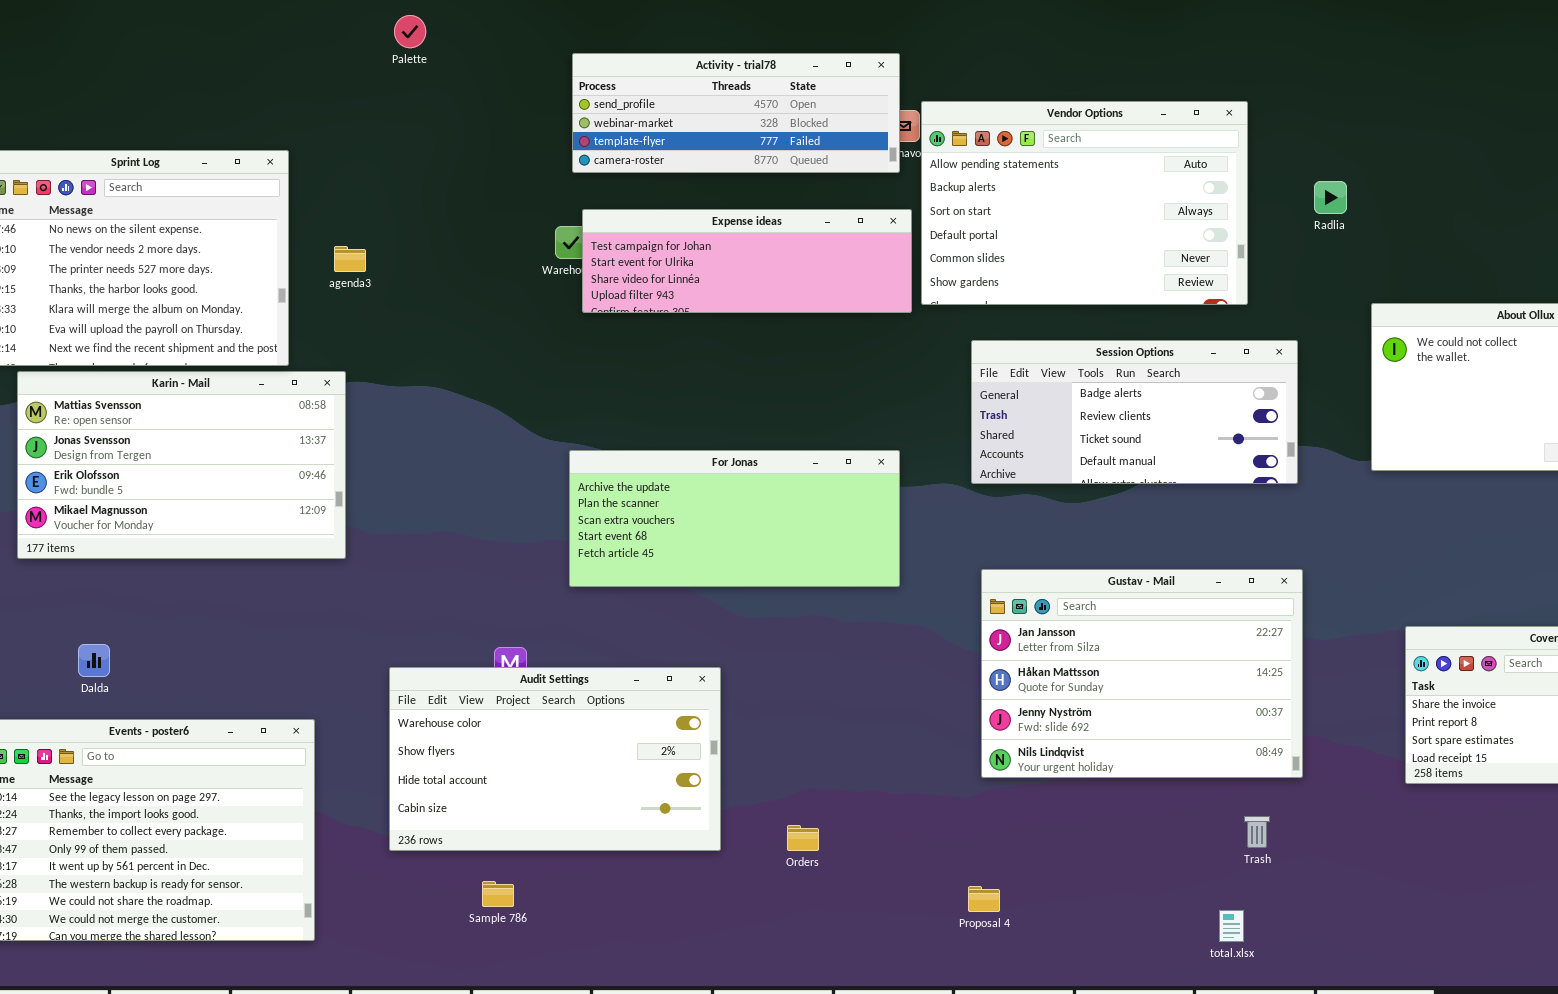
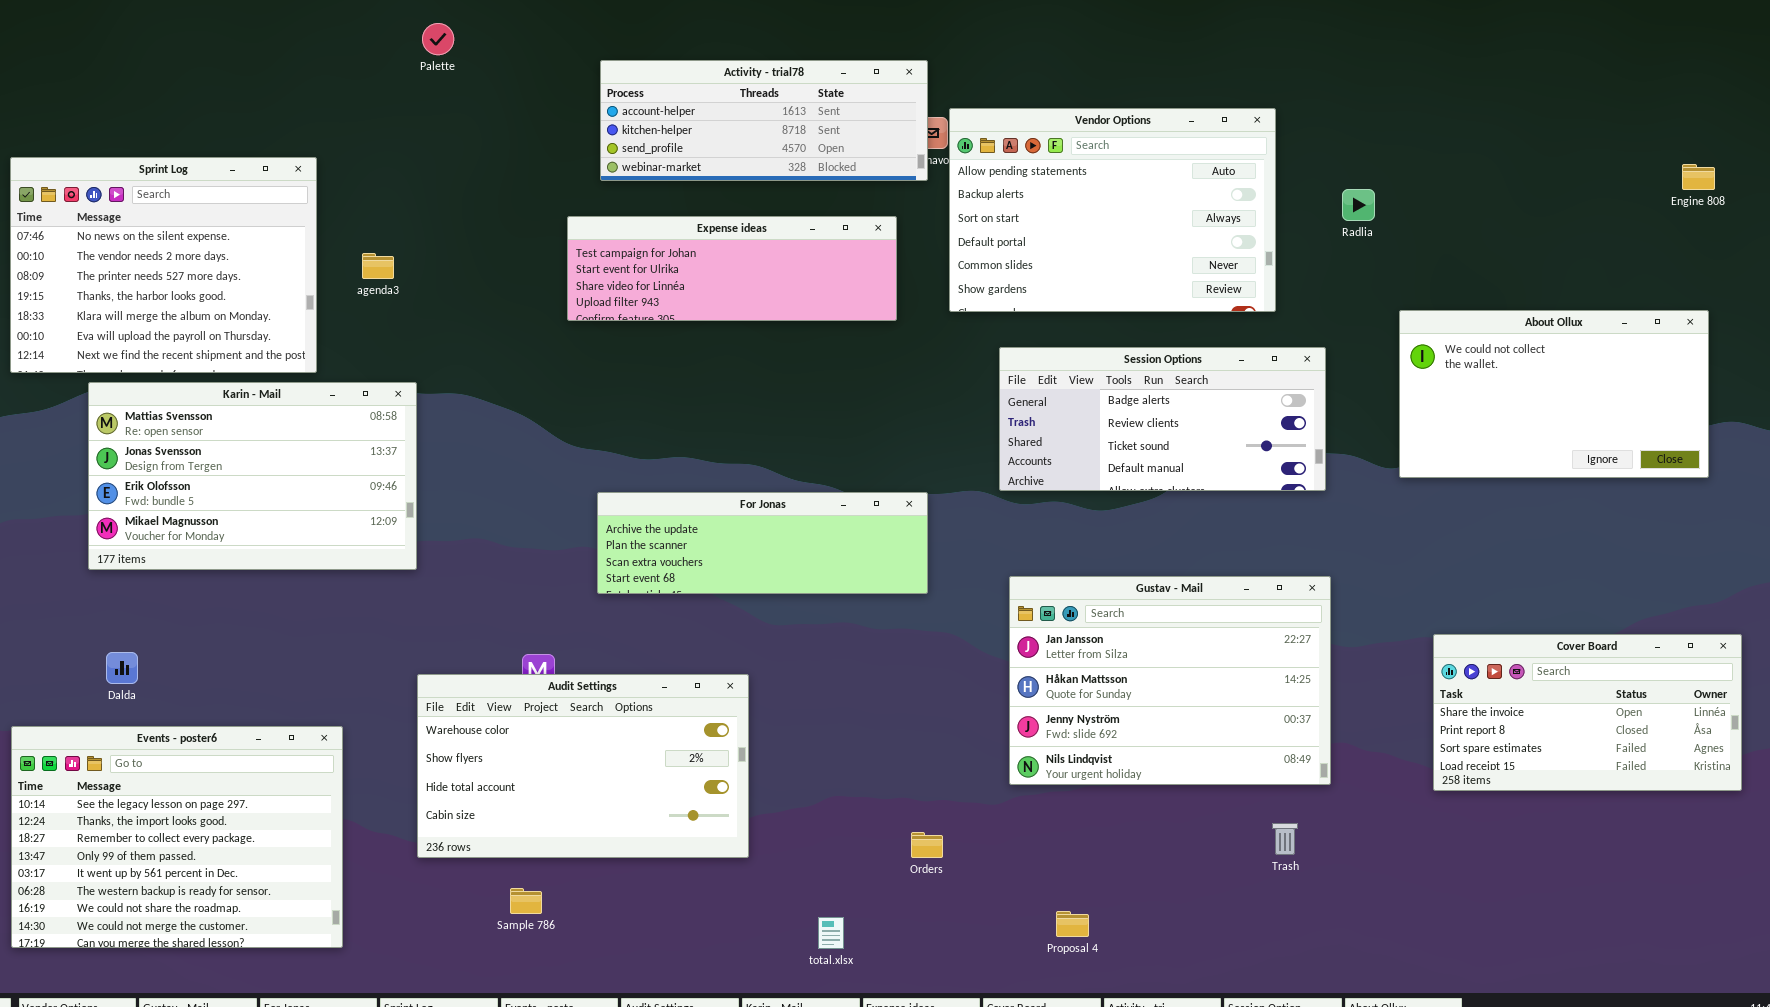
Activity - trial78: [572,53,900,173] -> [600,60,928,181], scrolled up 2 rows
Expense ideas: [582,209,912,313] -> [567,216,897,321], moved
Karin - Mail: [17,371,346,559] -> [88,382,417,570], moved
For Jonas: [569,450,900,587] -> [597,492,928,594], resized
Orders: [787,825,819,851] -> [911,832,943,858], moved
Proposal 4: [968,886,1000,912] -> [1056,911,1089,937], moved
total.xlsx: [1219,910,1244,942] -> [818,917,844,949], moved

